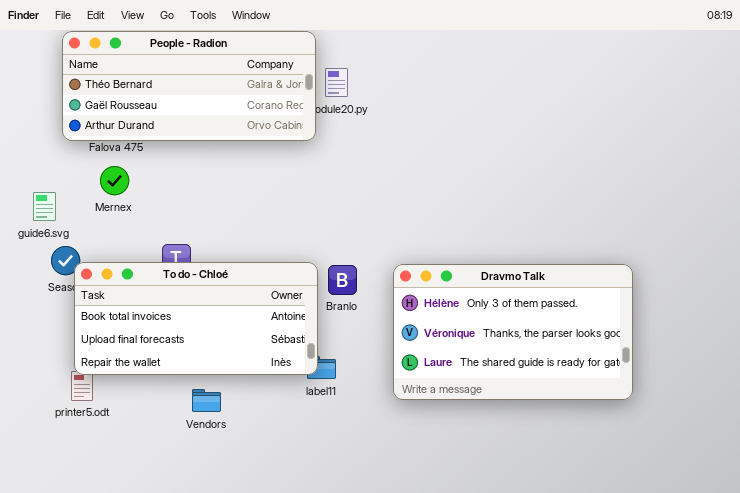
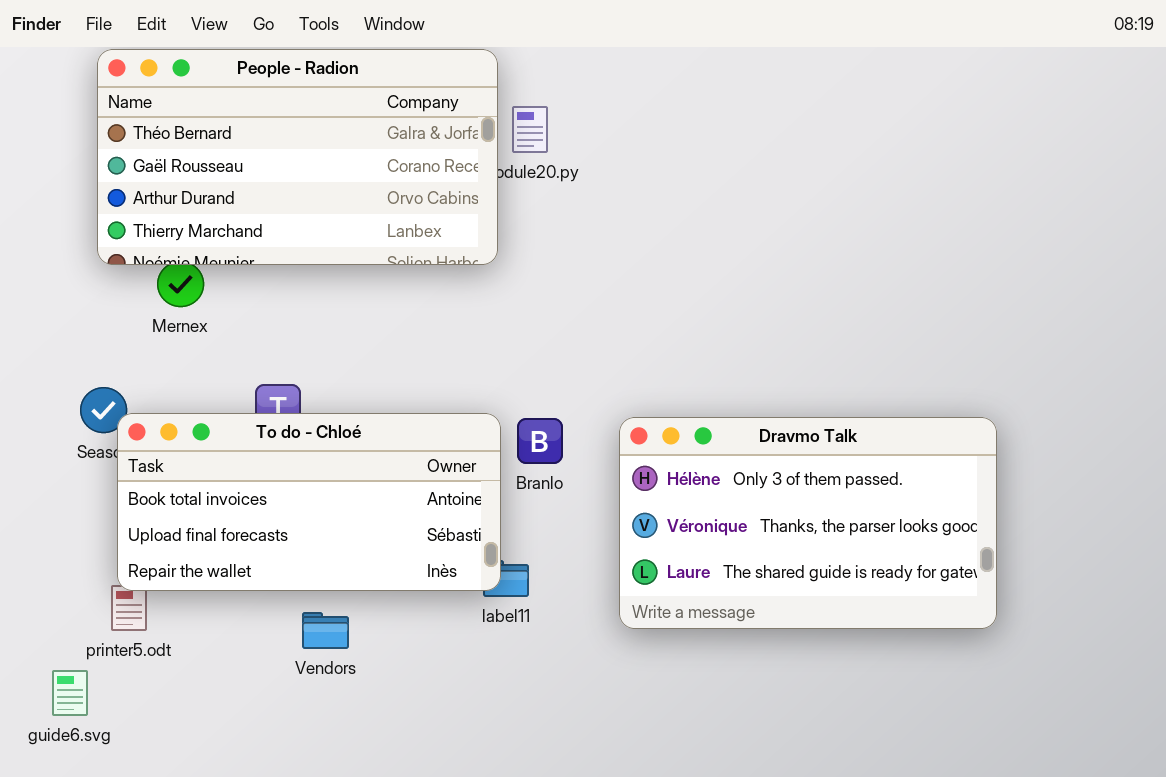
People - Radion: [62,31,316,141] -> [97,49,498,265], resized
guide6.svg: [33,192,56,221] -> [52,670,88,716], moved

